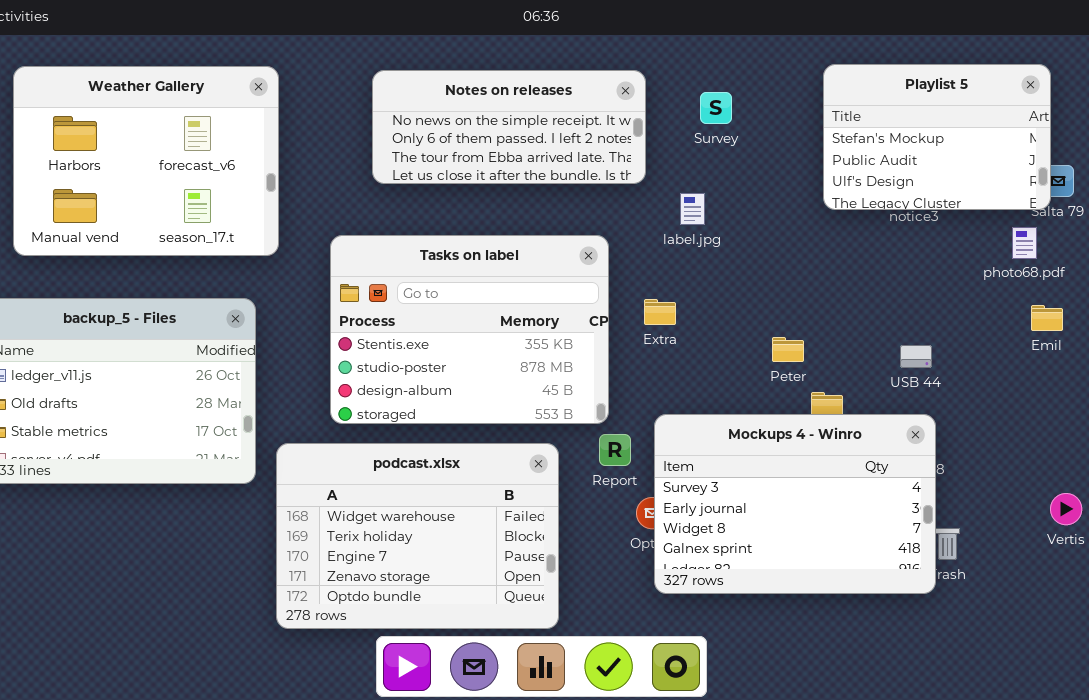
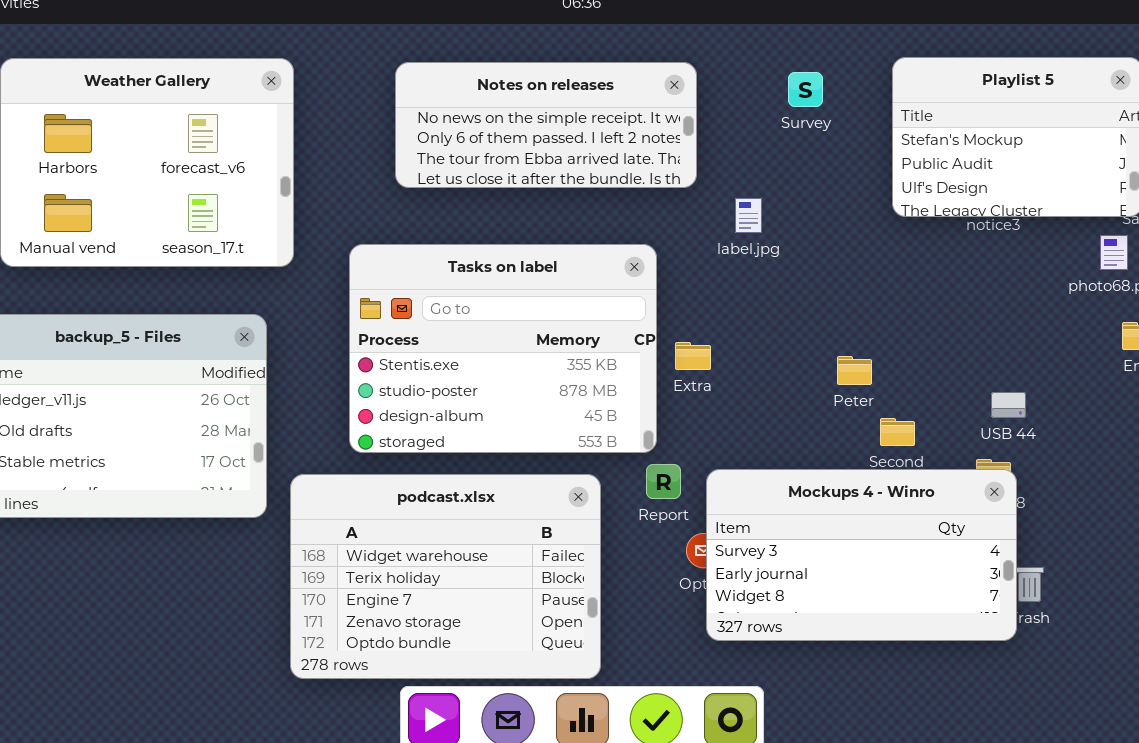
Survey: [700,92,732,124] -> [788,72,823,107], moved
Extra: [644,299,676,325] -> [675,342,711,370], moved
USB 44: [900,345,932,368] -> [991,392,1026,418], moved
Mockups 4 - Winro: [654,414,936,594] -> [706,469,1017,641], resized

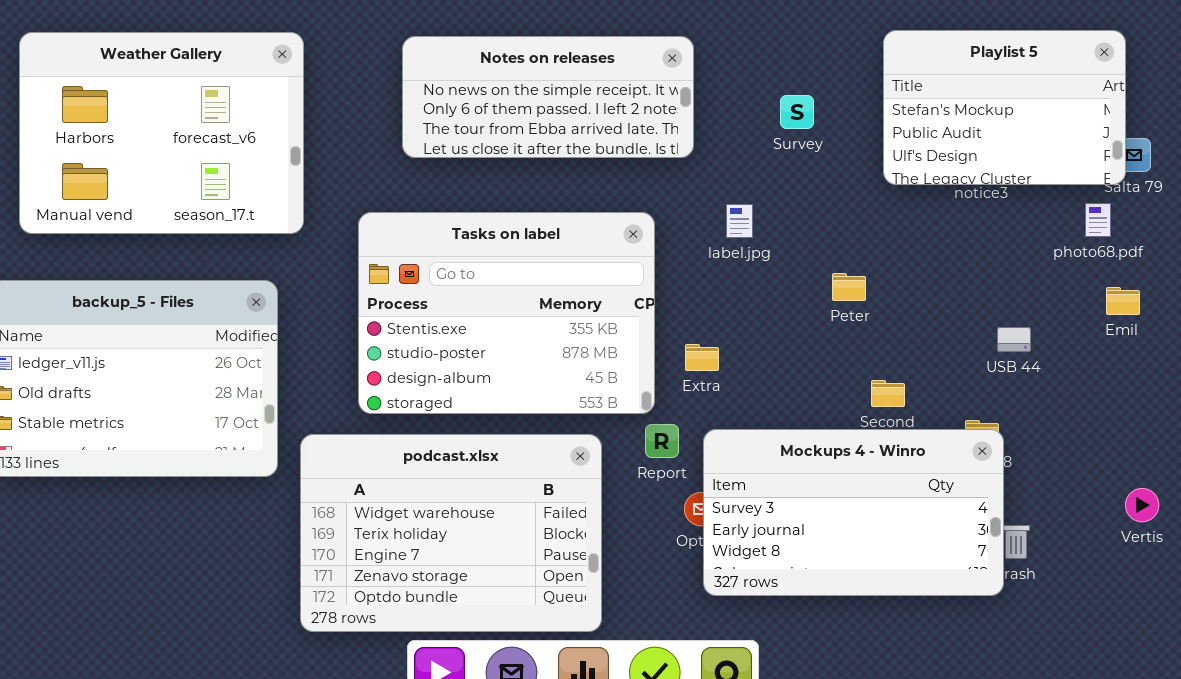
Survey: [788,72,823,107] -> [780,95,814,129], moved
label.jpg: [735,198,762,233] -> [726,204,753,238], moved
Extra: [675,342,711,370] -> [685,344,719,371], moved
Peter: [837,356,872,385] -> [832,273,866,301], moved
USB 44: [991,392,1026,418] -> [997,327,1031,352], moved

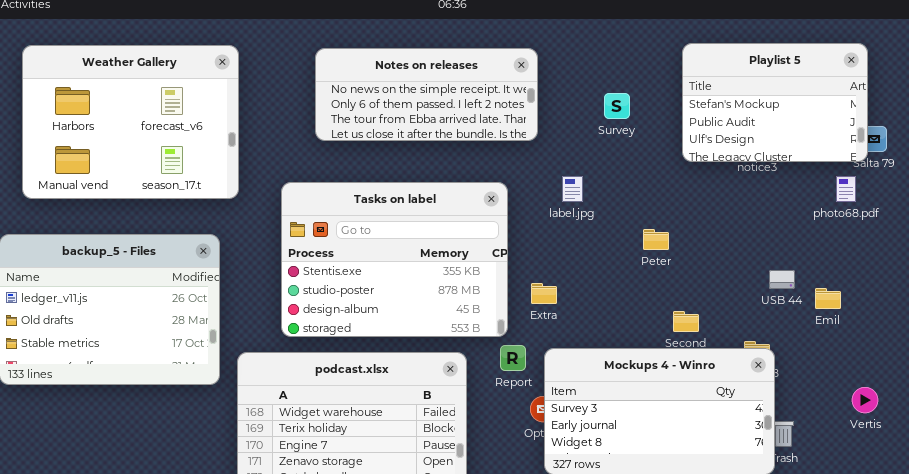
Emil: [1106,287,1140,315] -> [815,288,841,309], moved
Vertis: [1125,488,1159,522] -> [852,387,878,413], moved

